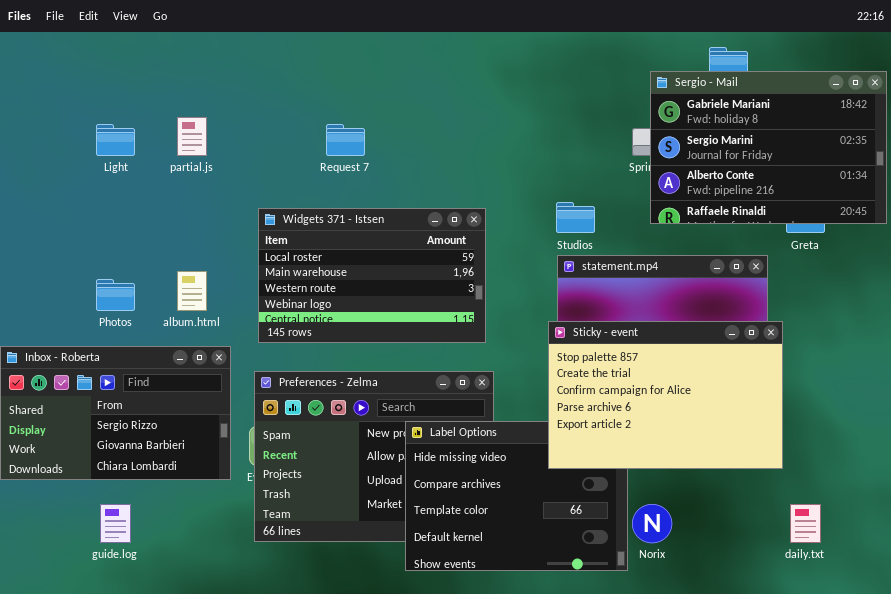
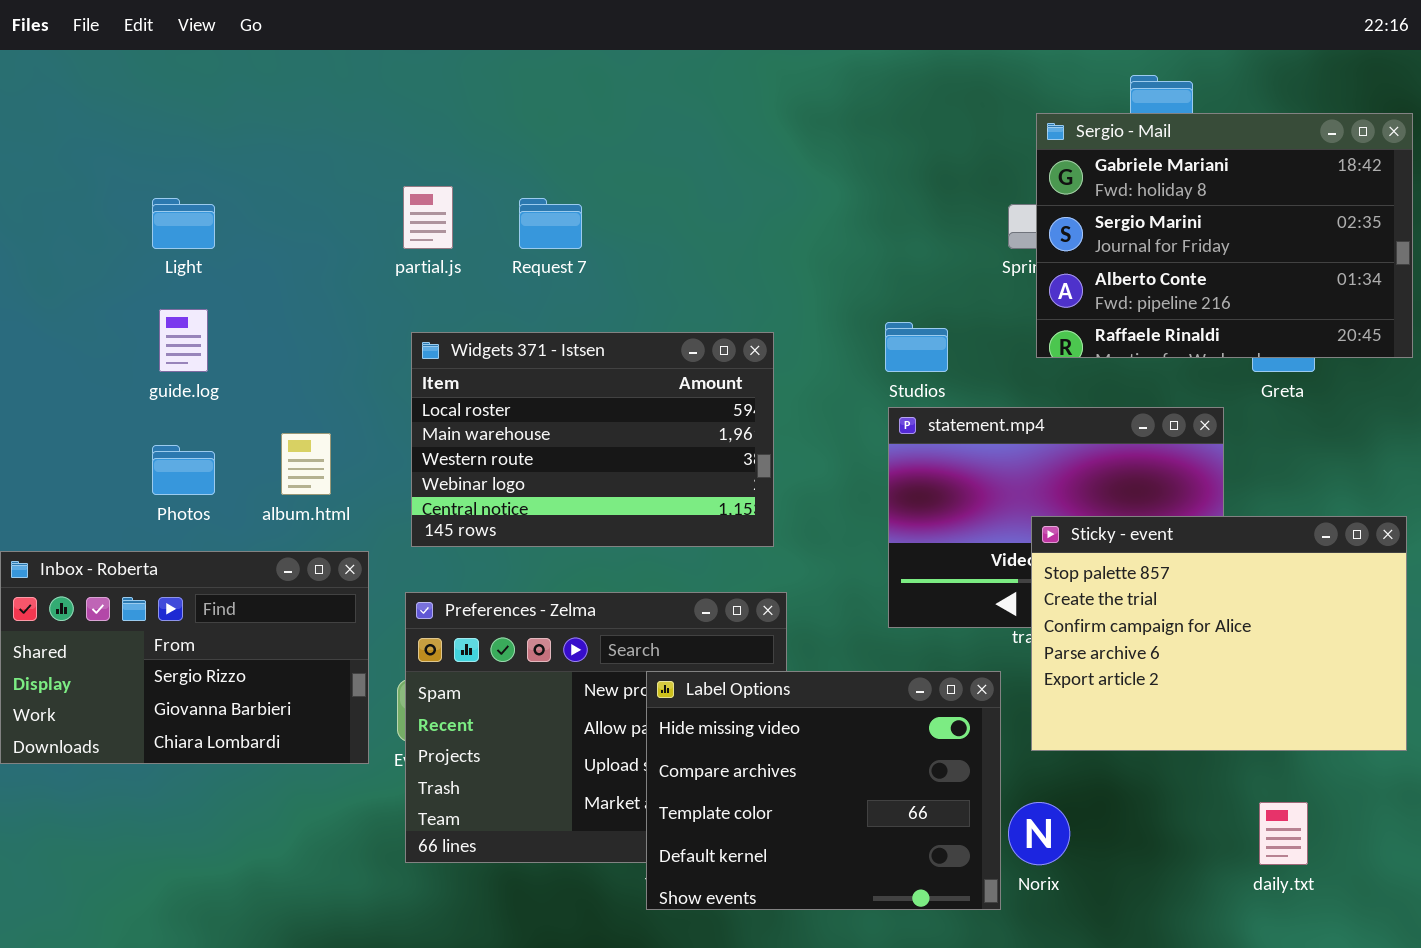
partial.js: [177,117,207,156] -> [403,186,453,249], moved
Sticky - event: [548,321,783,469] -> [1031,516,1407,751], moved
guide.log: [100,504,131,543] -> [159,309,208,372], moved

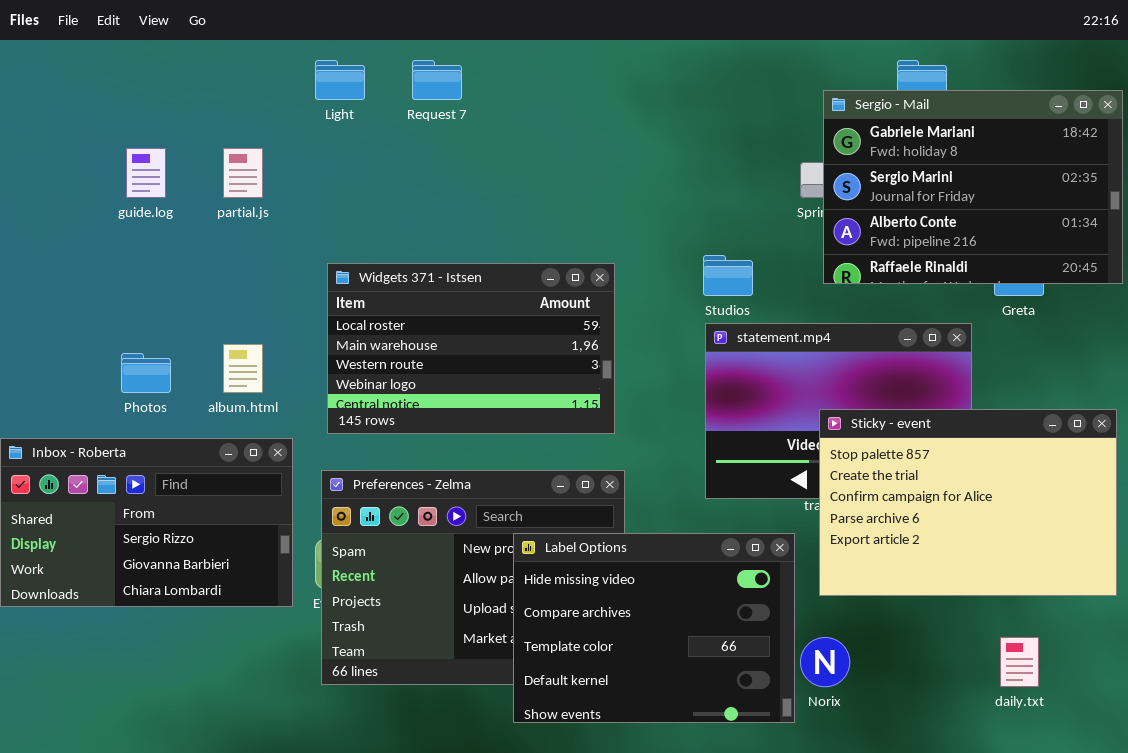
partial.js: [403,186,453,249] -> [223,148,263,198], moved
Light: [152,198,215,249] -> [315,60,365,100], moved
Request 7: [519,198,582,249] -> [412,60,462,100], moved
guide.log: [159,309,208,372] -> [126,148,166,198], moved

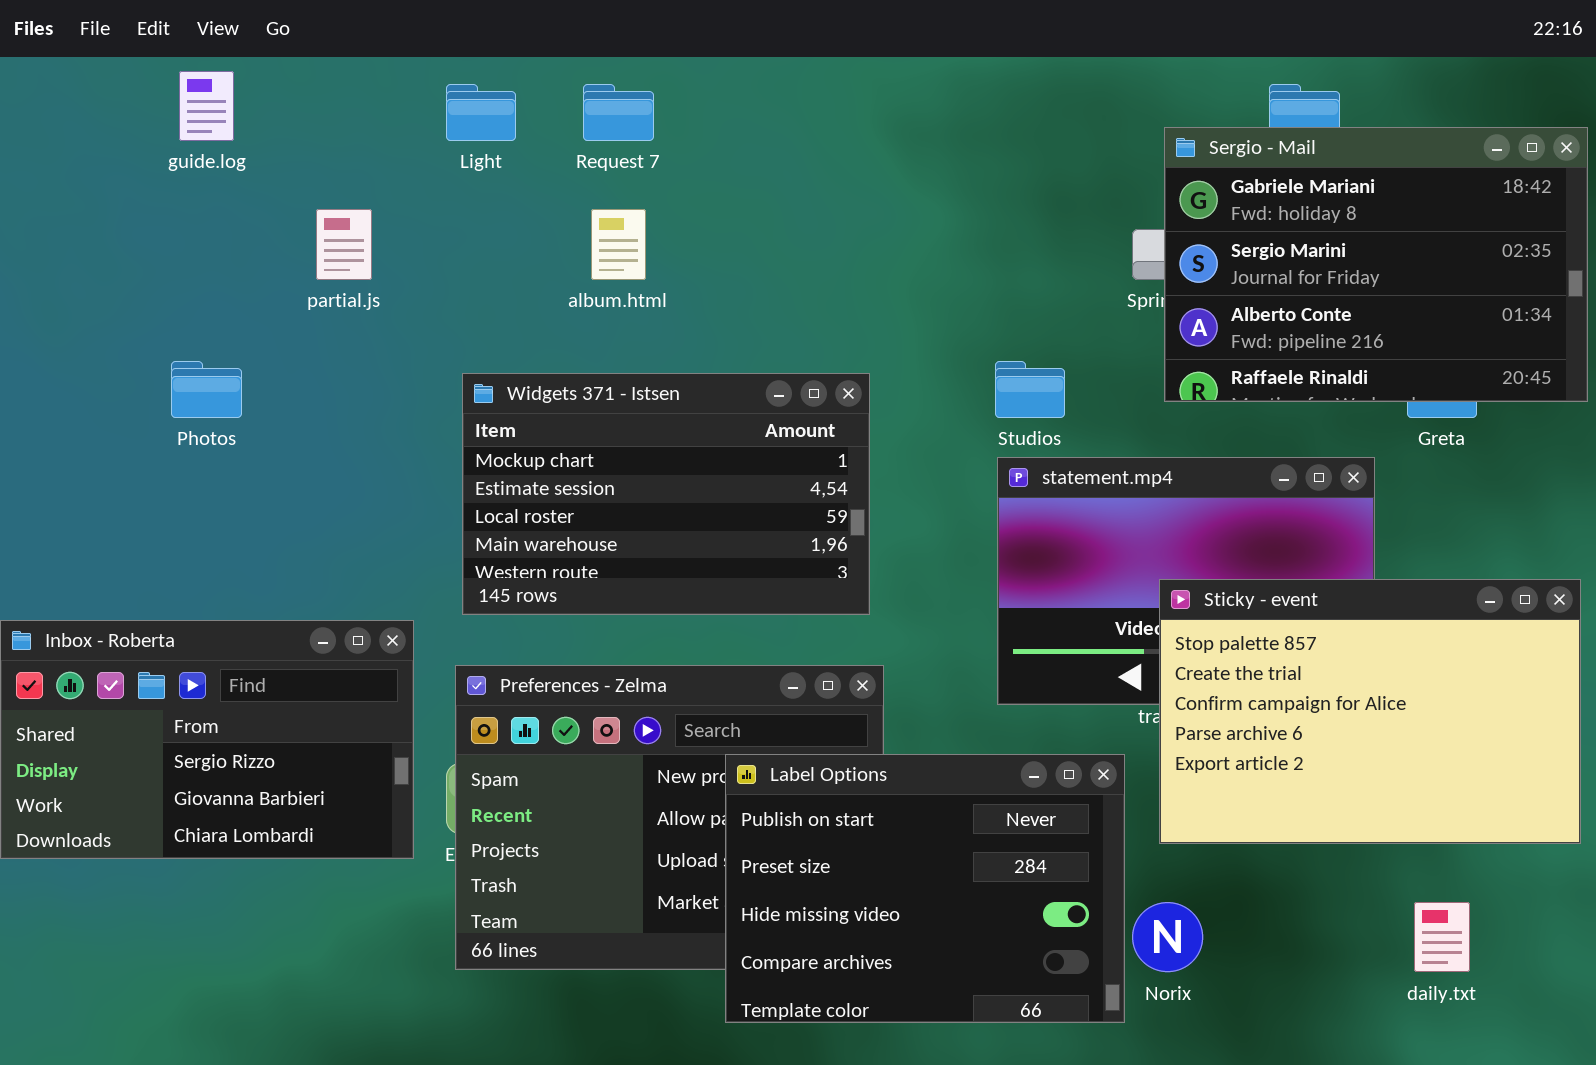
guide.log: [126,148,166,198] -> [179,71,234,141], moved
Widgets 371 - Istsen: [327,263,615,434] -> [462,373,870,615], scrolled up 2 rows
album.html: [223,344,263,393] -> [591,209,646,280], moved
Photos: [121,353,171,393] -> [171,361,242,418], moved
Label Options: [513,533,795,723] -> [725,754,1125,1023], scrolled up 2 rows

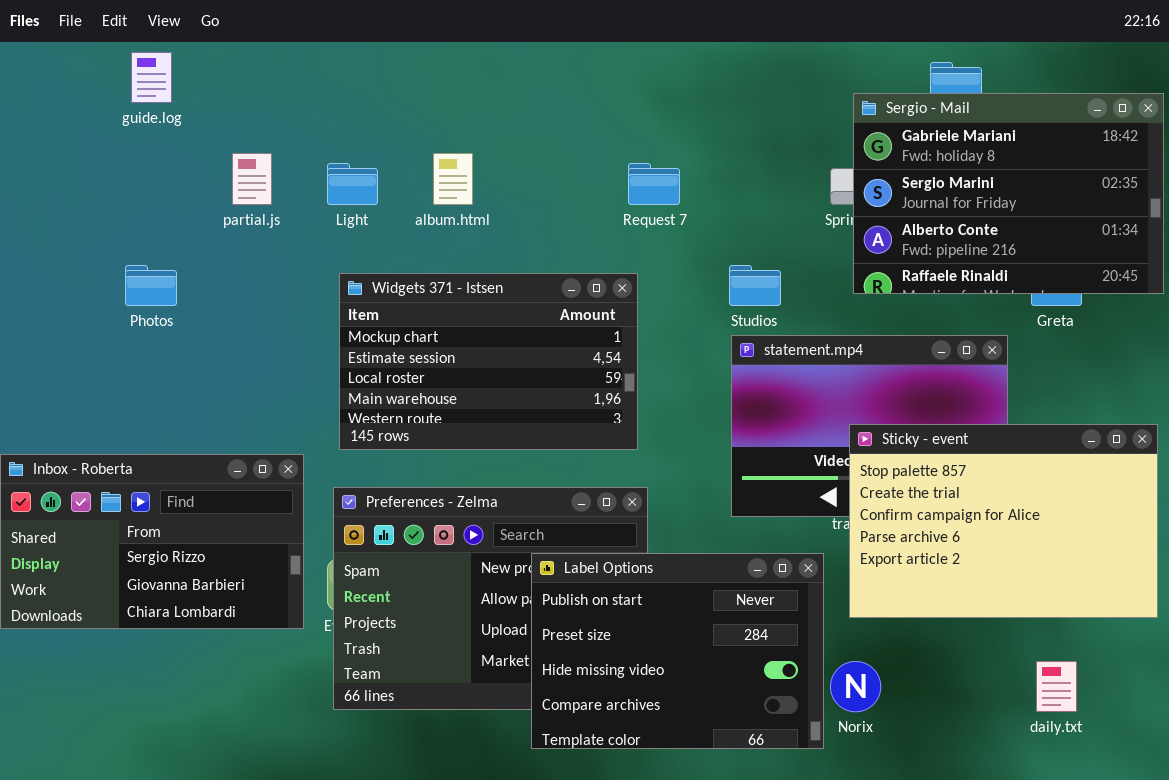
Light: [446,84,516,141] -> [327,163,378,205], moved
Request 7: [583,84,654,141] -> [628,163,680,205], moved

